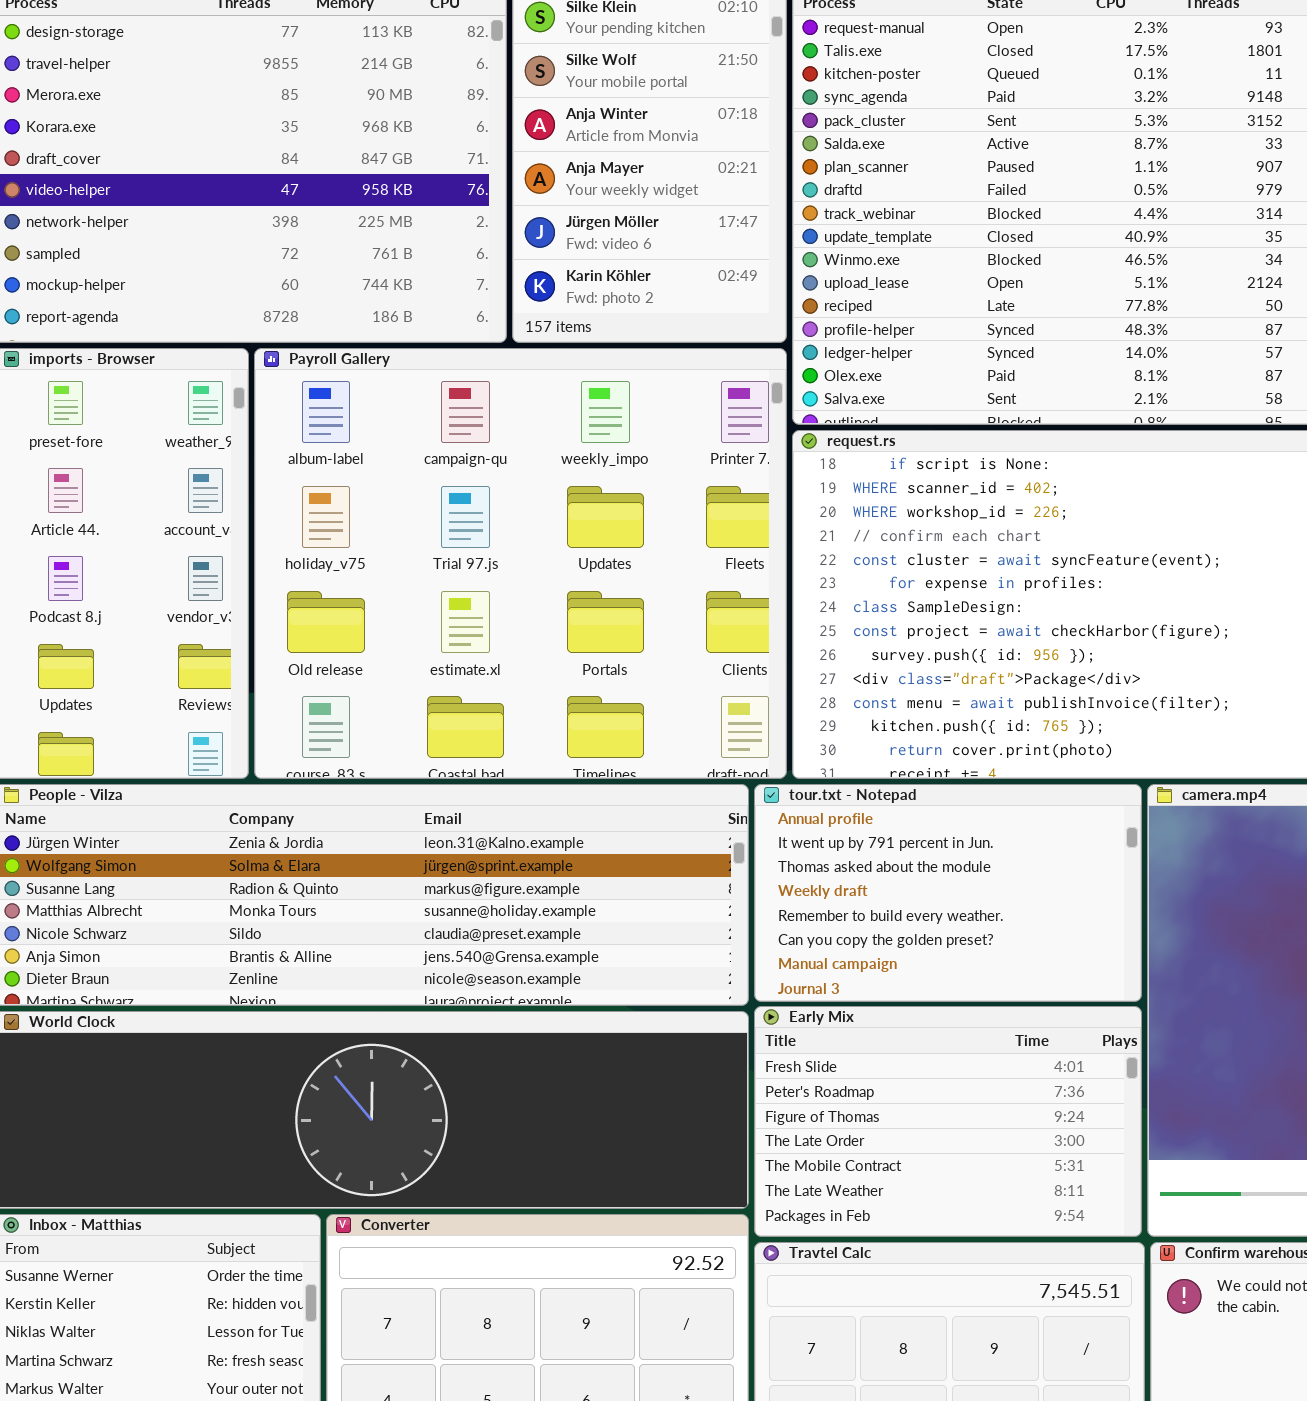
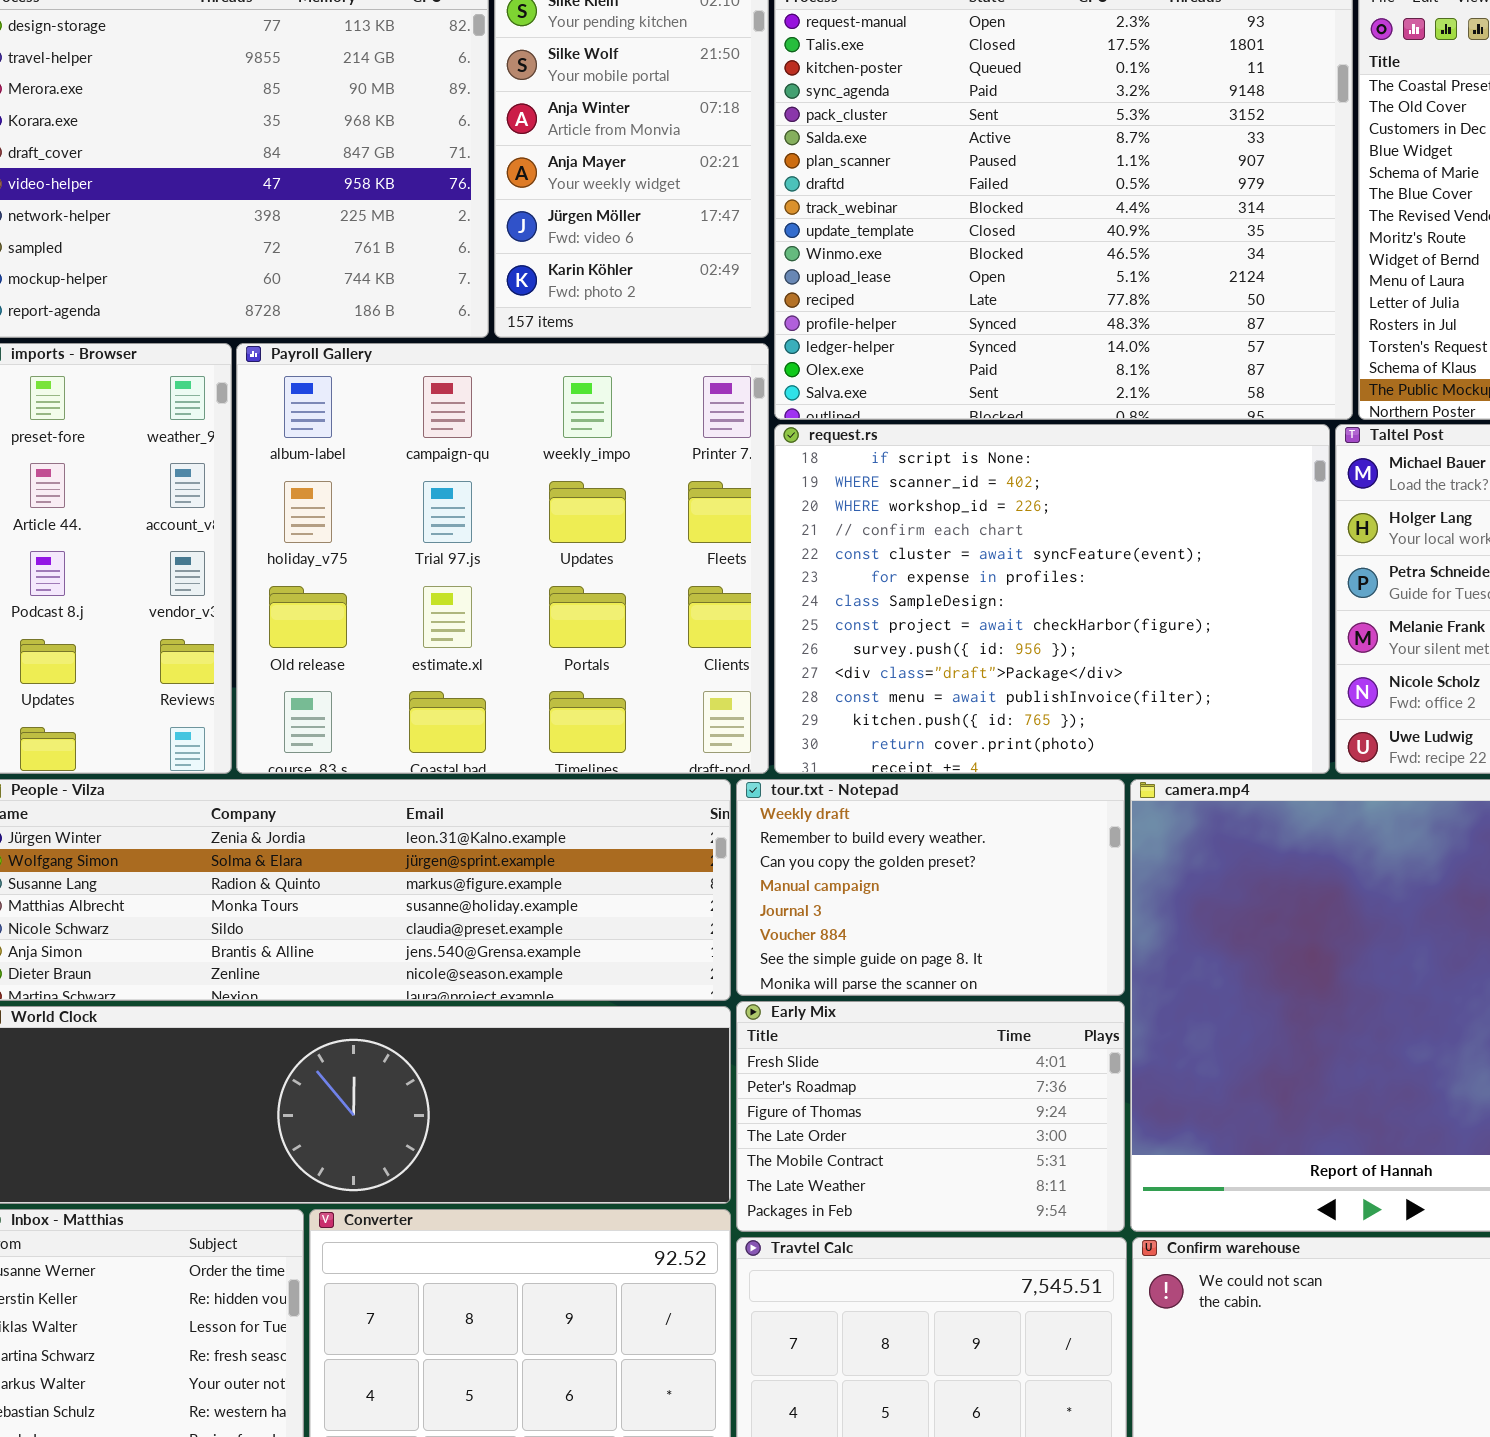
tour.txt - Notepad: [754,784,1142,1002] -> [736,779,1125,996], scrolled down 3 rows

